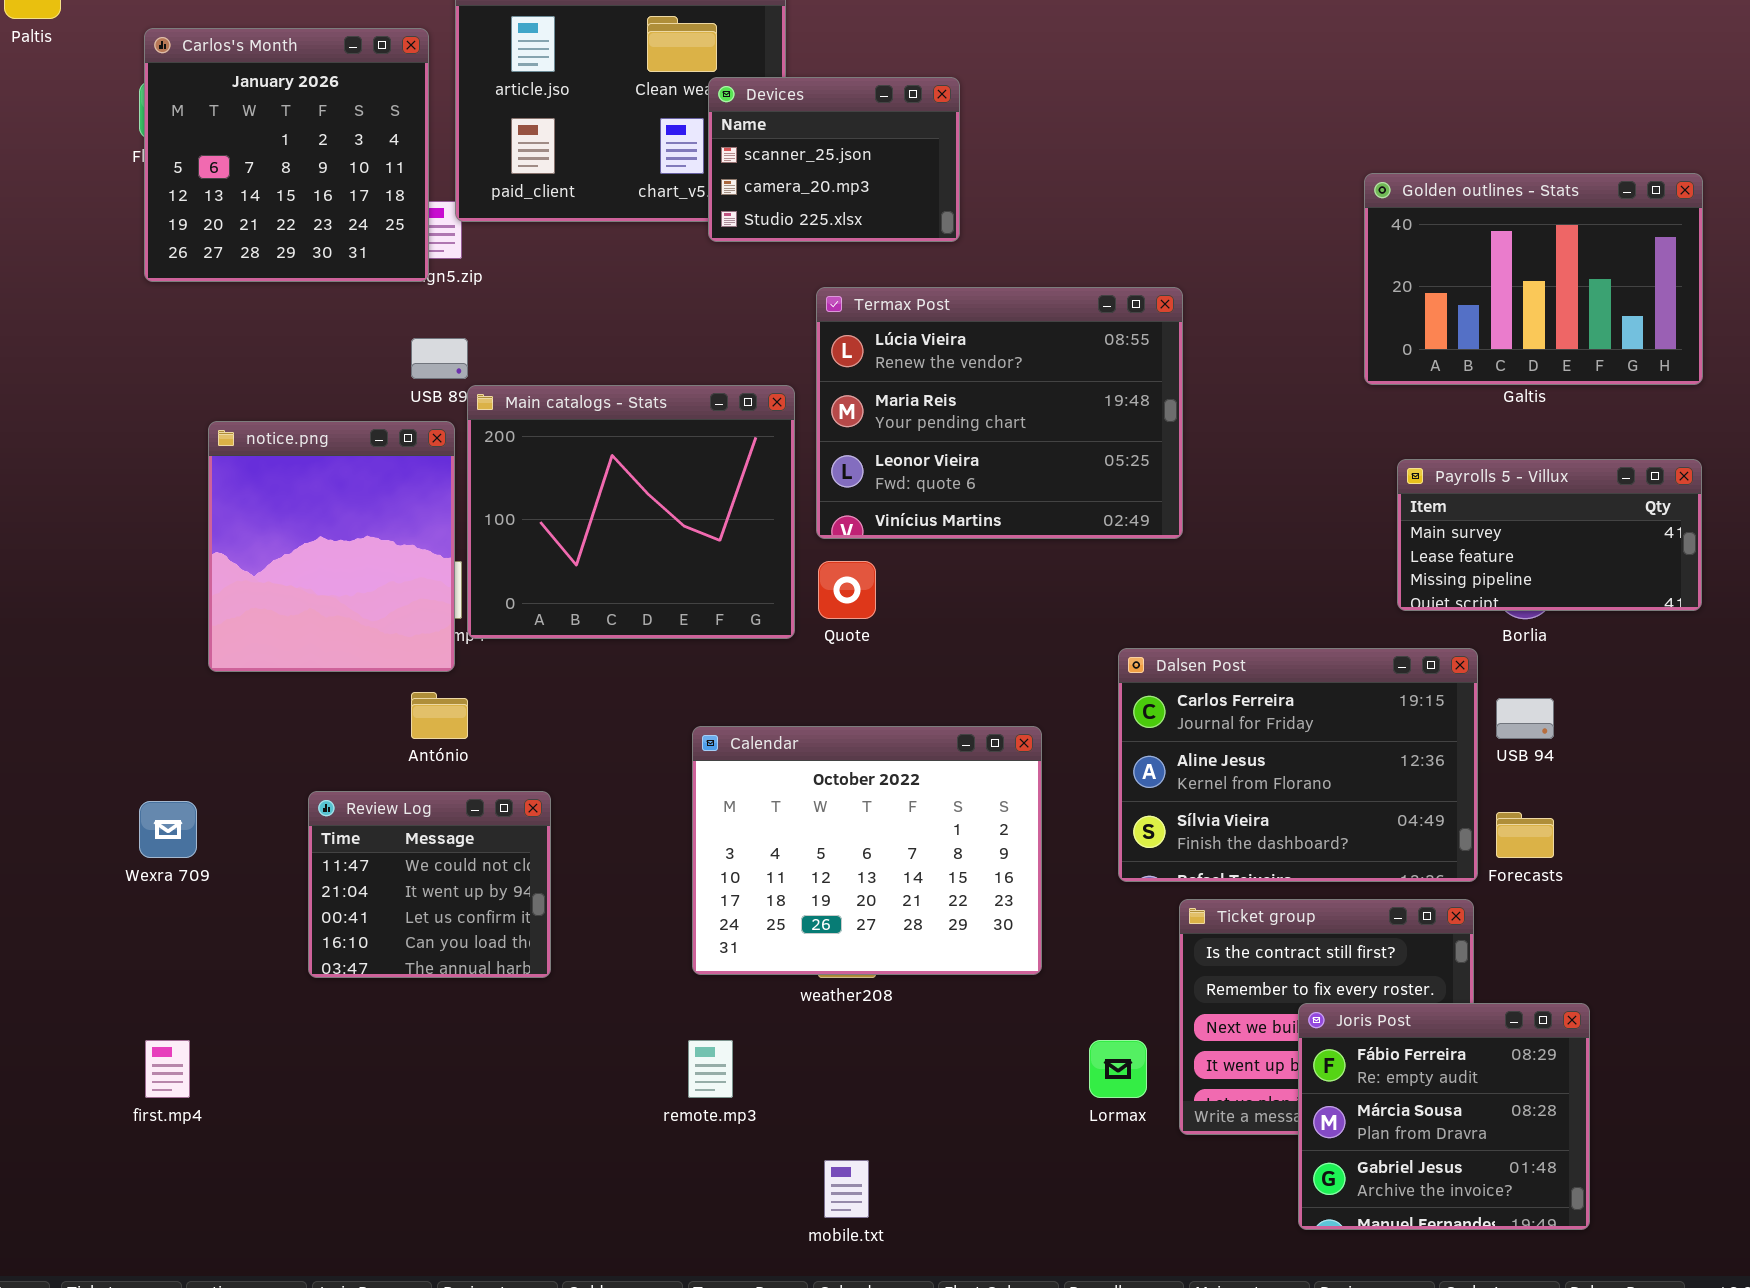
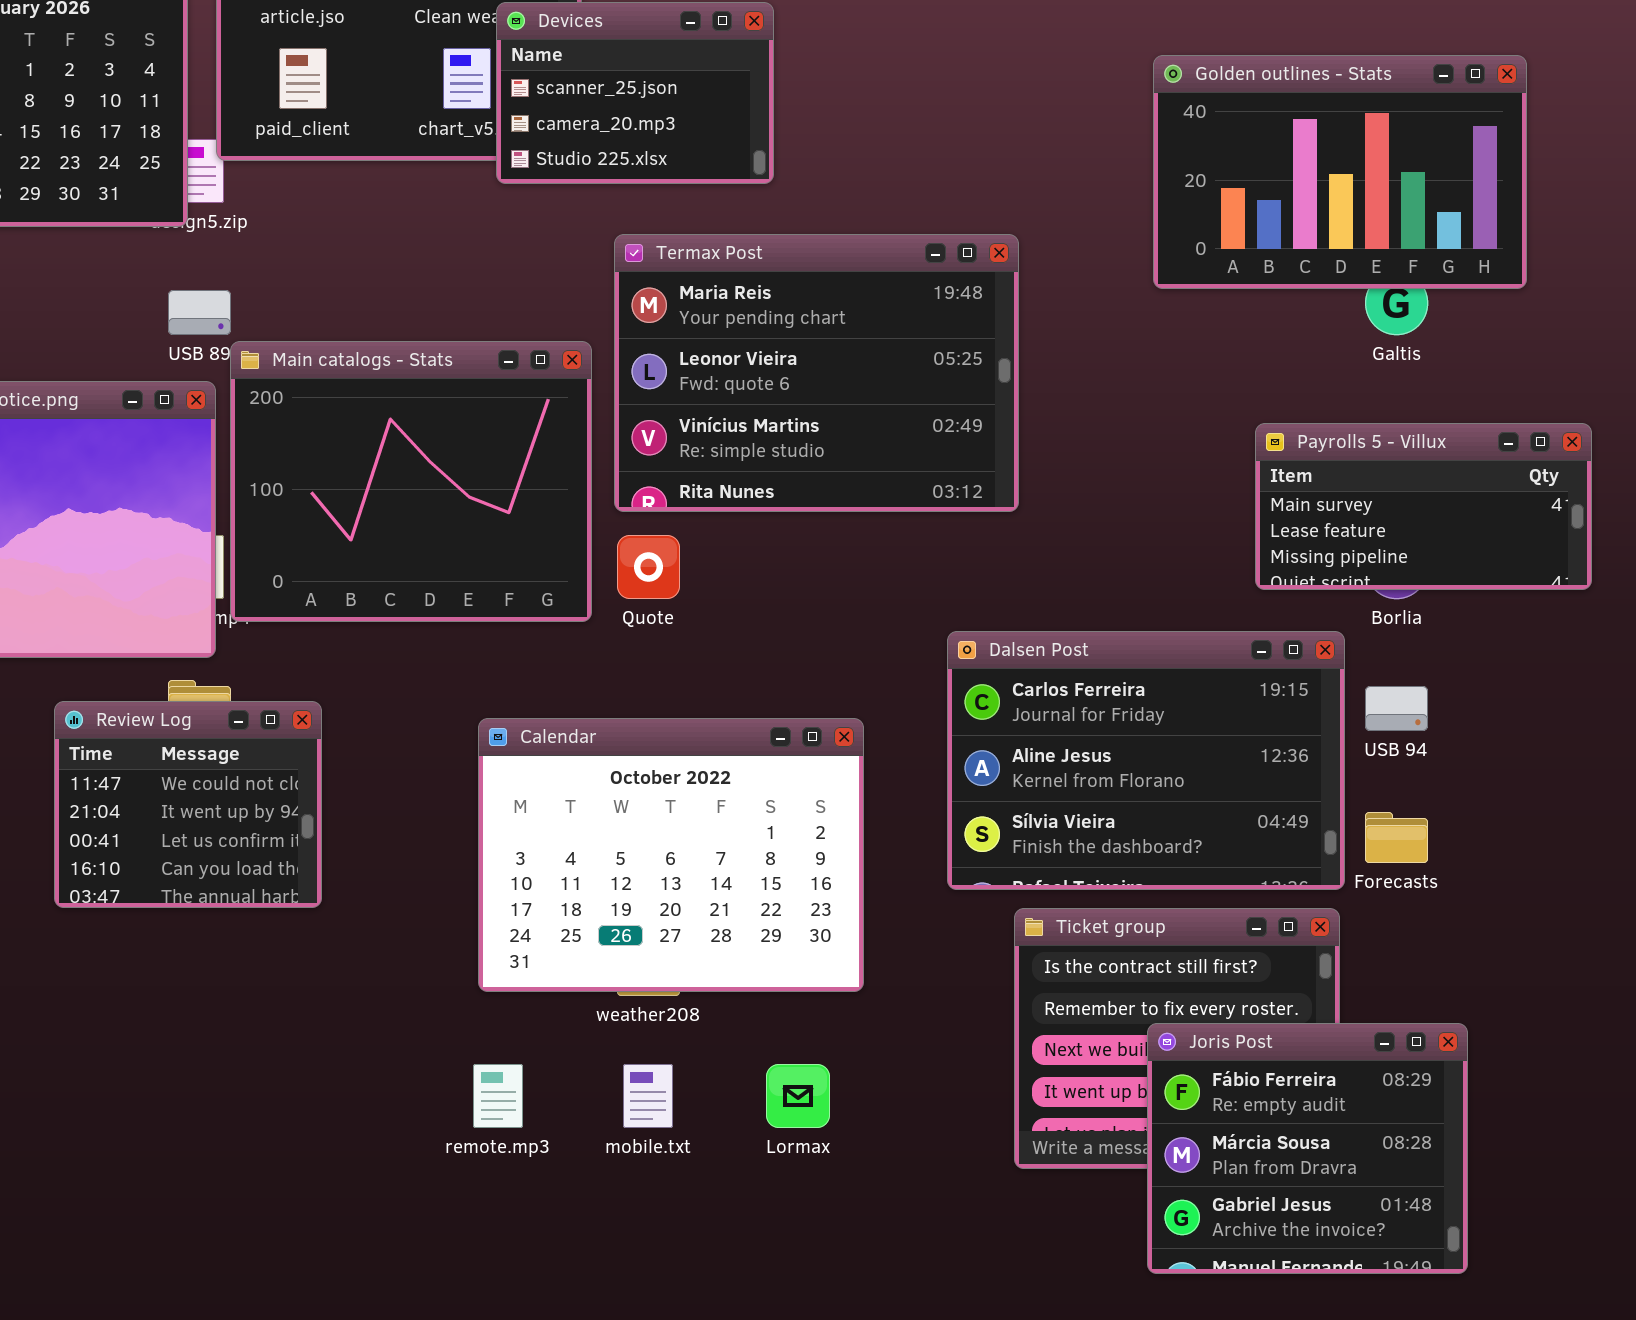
Golden outlines - Stats: [1364,173,1703,385] -> [1153,55,1527,289], moved
Termax Post: [816,287,1183,539] -> [614,234,1019,512], scrolled down 1 row
Review Log: [308,791,551,978] -> [54,701,322,908], moved
Lormax: [1089,1040,1147,1098] -> [766,1064,830,1128], moved
mobile.txt: [824,1160,869,1218] -> [623,1064,673,1128], moved

